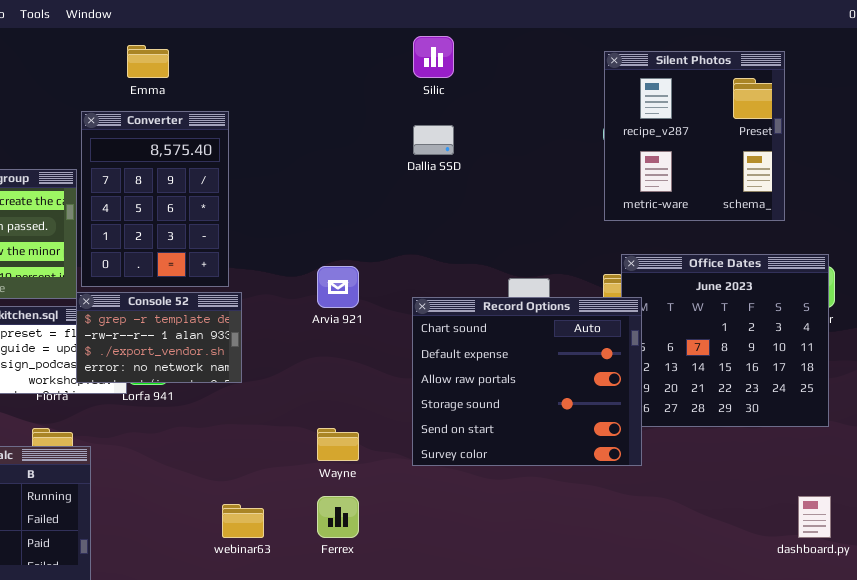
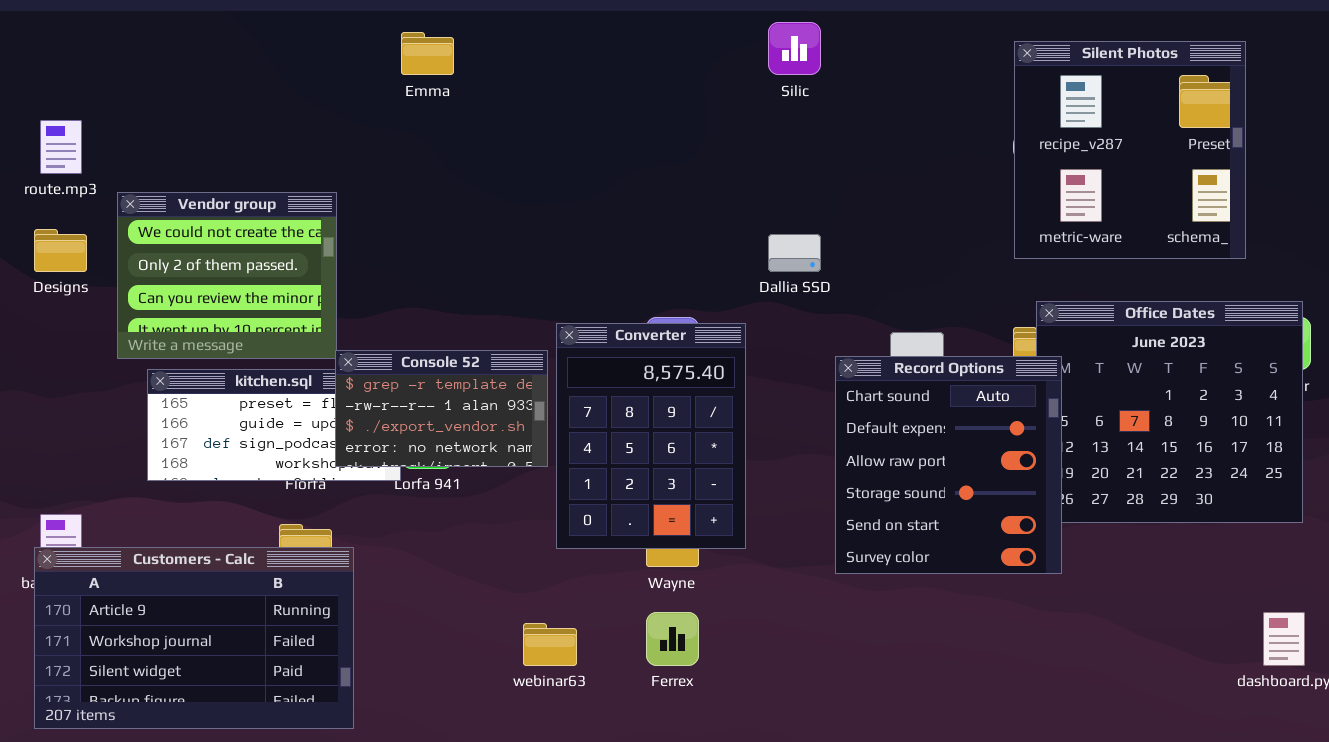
Converter: [81,111,229,287] -> [556,323,746,549], moved
Dallia SSD: [413,125,454,155] -> [768,234,821,272], moved
Record Options: [412,297,642,466] -> [835,356,1062,574], resized

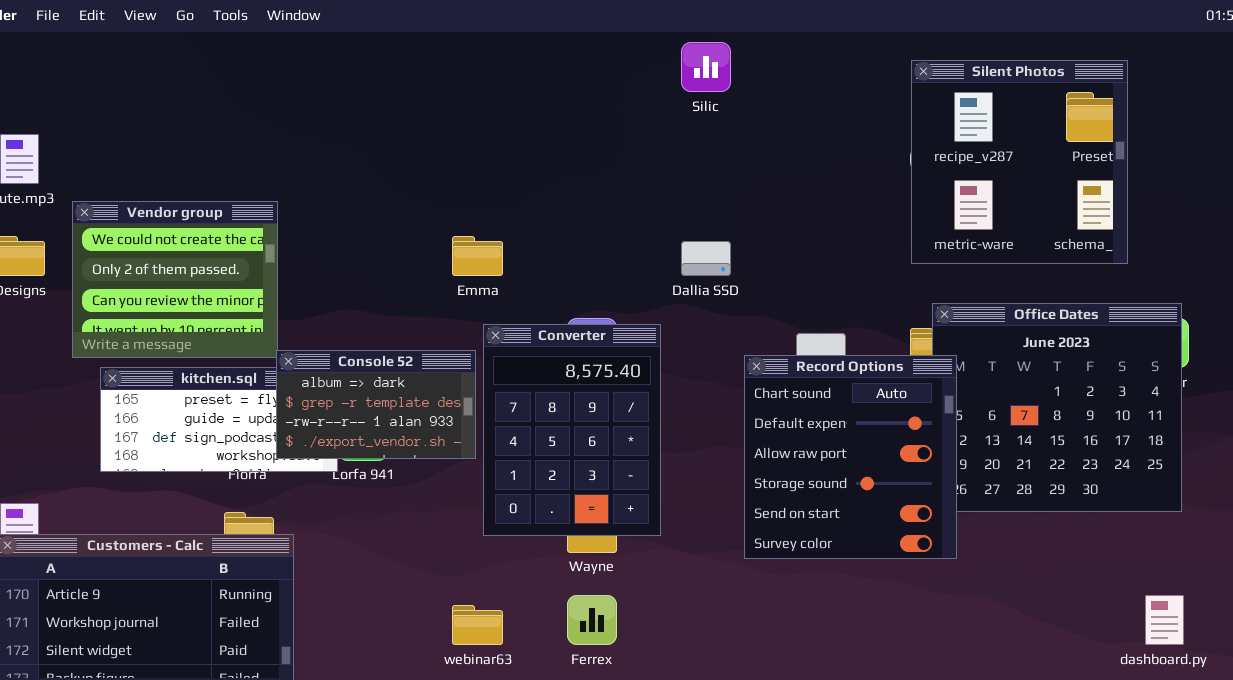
Emma: [401,32,454,75] -> [452,236,503,276], moved
Console 52: [335,350,548,467] -> [276,350,476,459], scrolled up 1 row

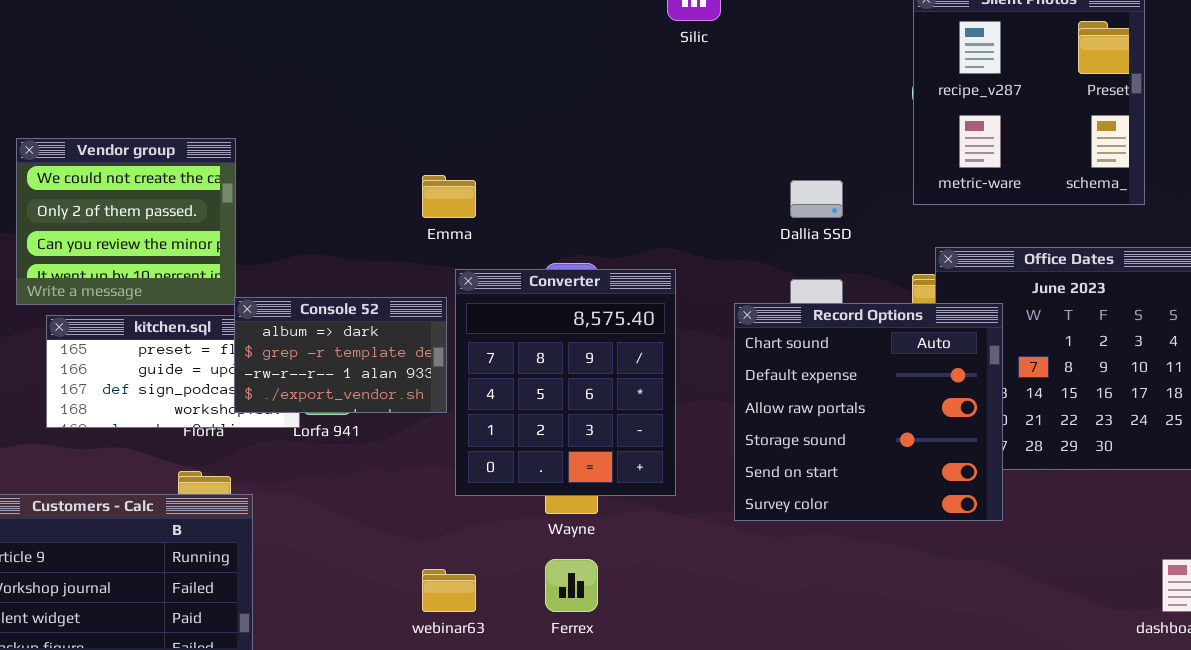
Dallia SSD: [681,241,731,276] -> [790,180,843,218], moved
Converter: [483,324,661,536] -> [455,269,676,496], resized
Record Options: [744,355,957,559] -> [734,303,1003,521], resized

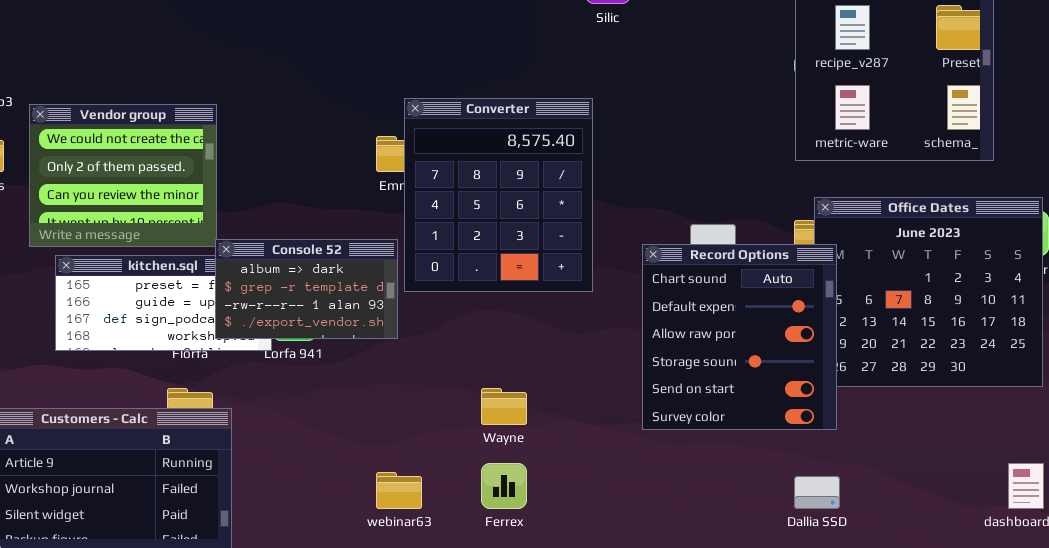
Dallia SSD: [790,180,843,218] -> [794,476,840,509], moved
Converter: [455,269,676,496] -> [404,98,593,292], moved
Record Options: [734,303,1003,521] -> [642,244,837,430], resized

